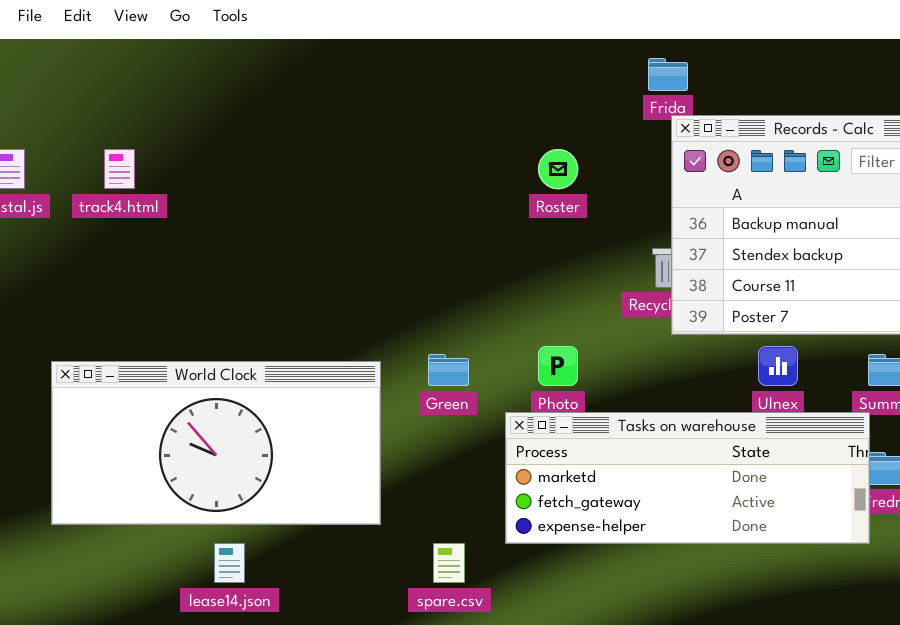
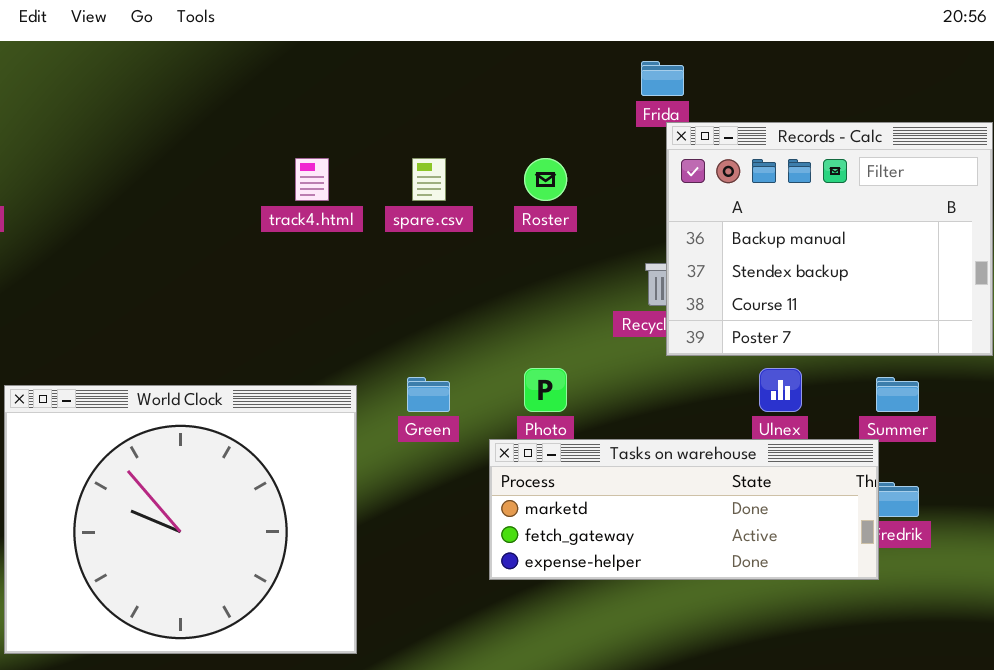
track4.html: [104,149,135,189] -> [295,158,329,201], moved
World Clock: [51,361,381,525] -> [4,385,357,654], resized
spare.csv: [433,543,465,583] -> [412,158,446,201], moved

